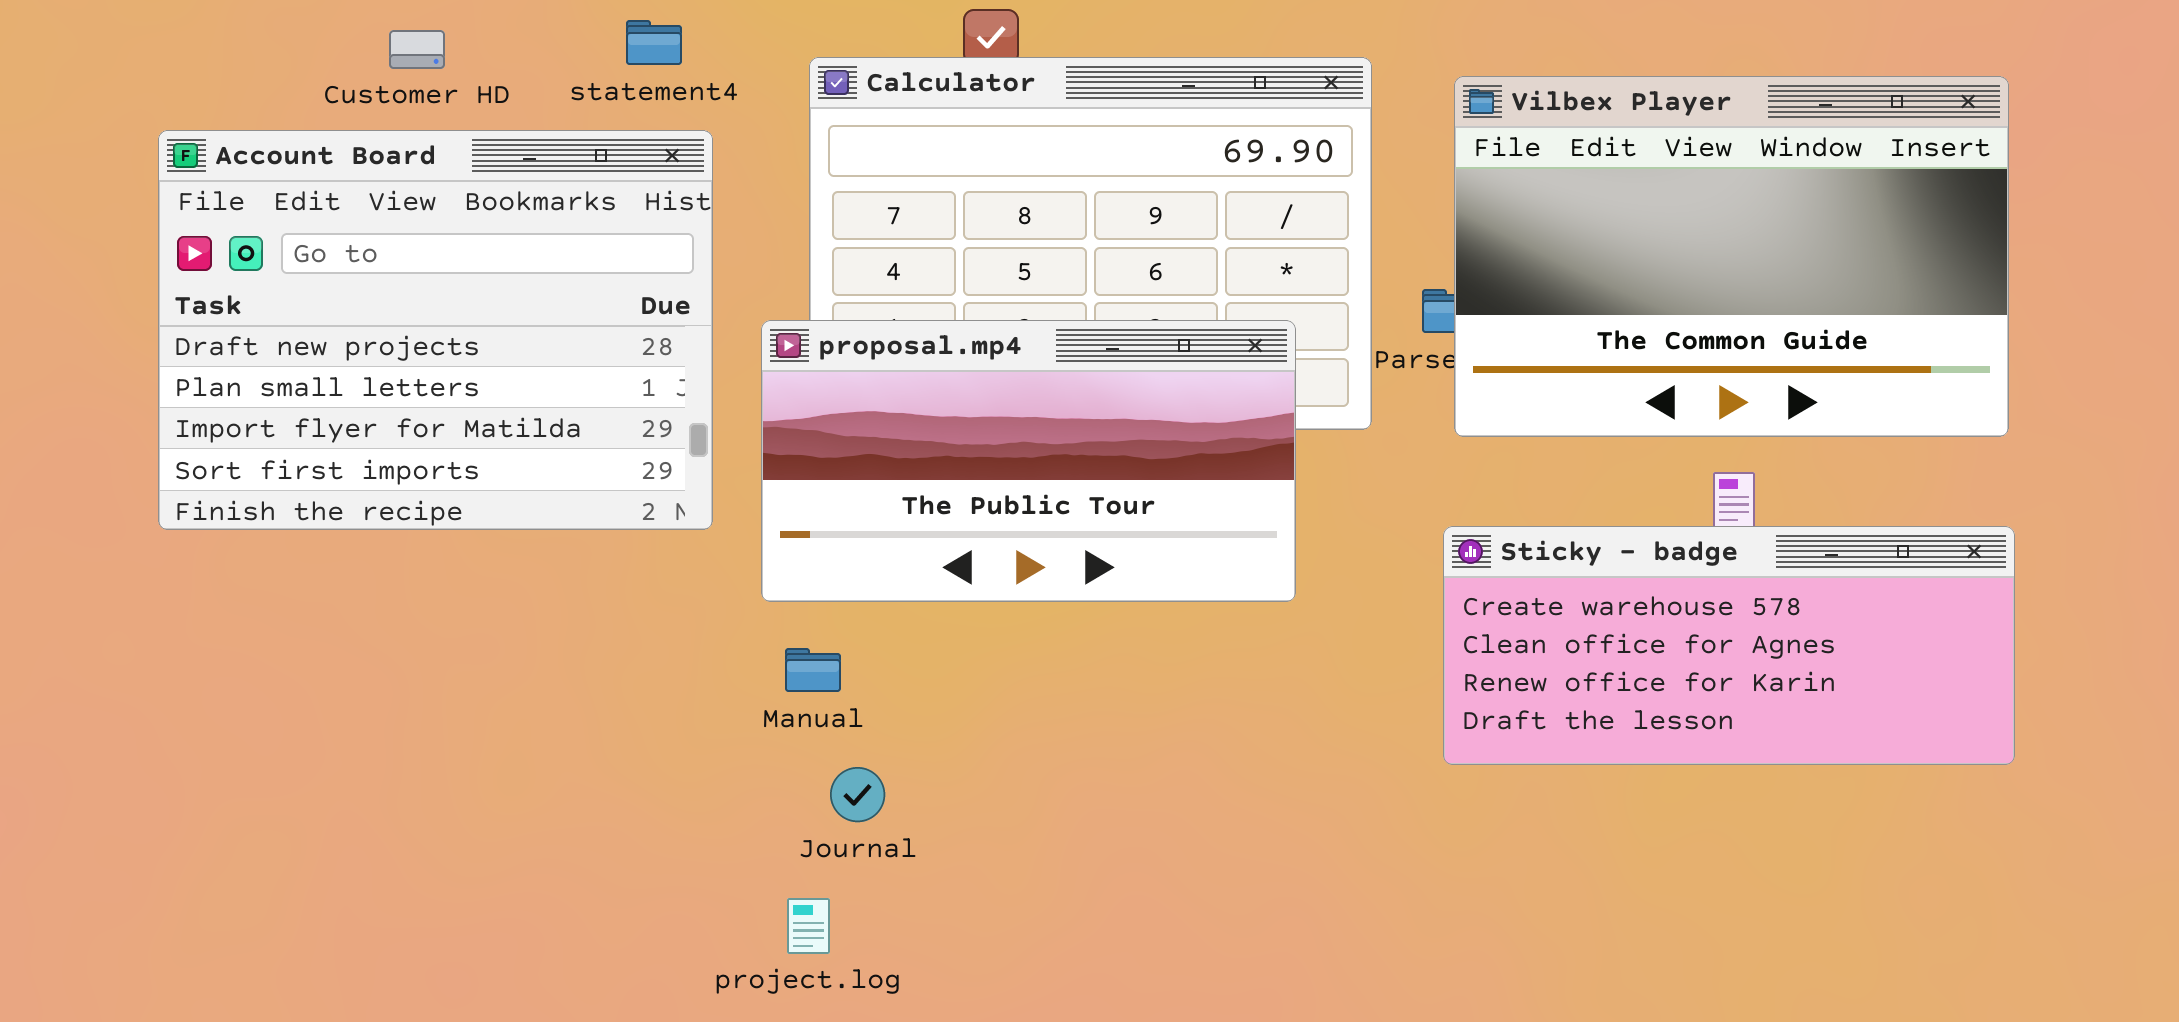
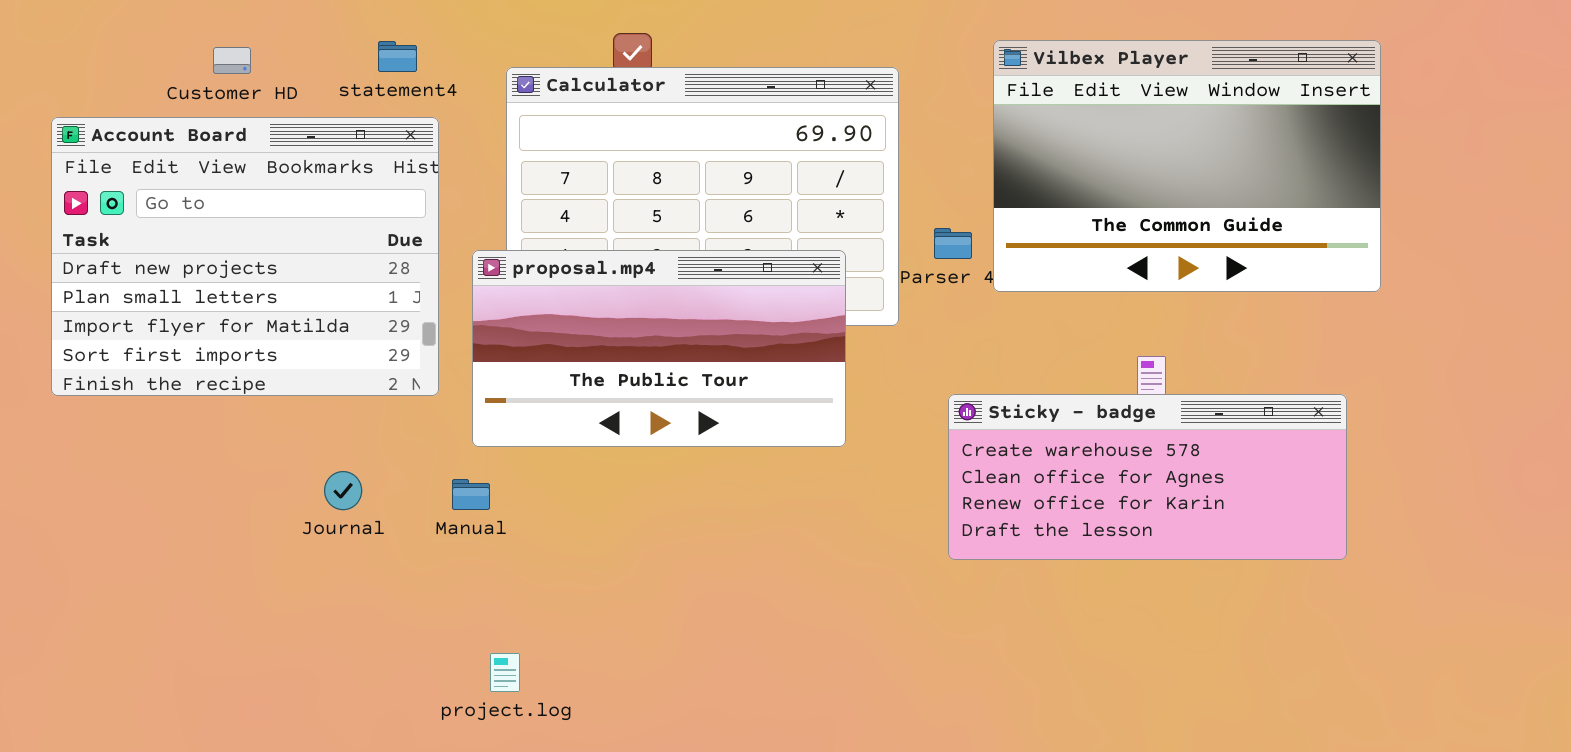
Vilbex Player: [1454,76,2009,437] -> [993,40,1381,292], moved
Manual: [785,648,841,692] -> [452,479,490,510], moved
Journal: [830,767,885,822] -> [324,471,362,510], moved

